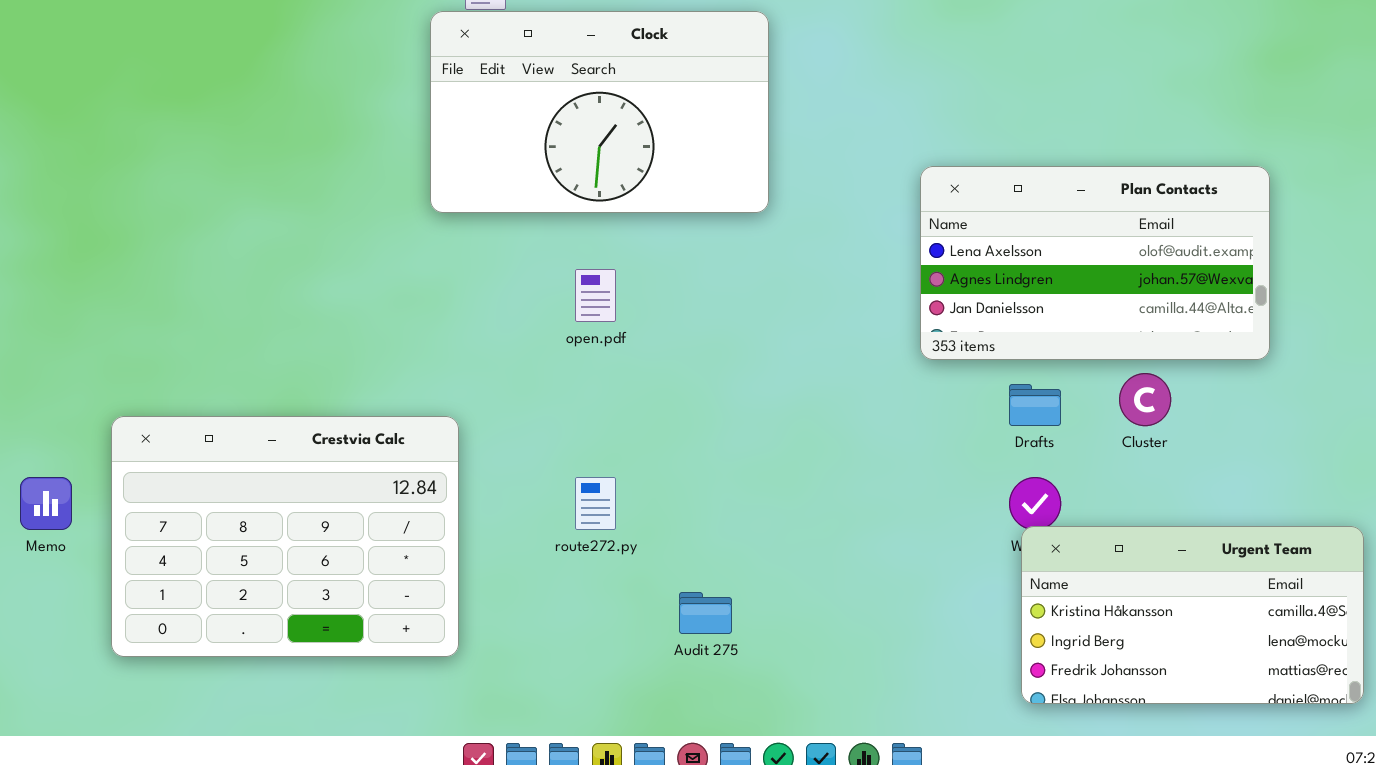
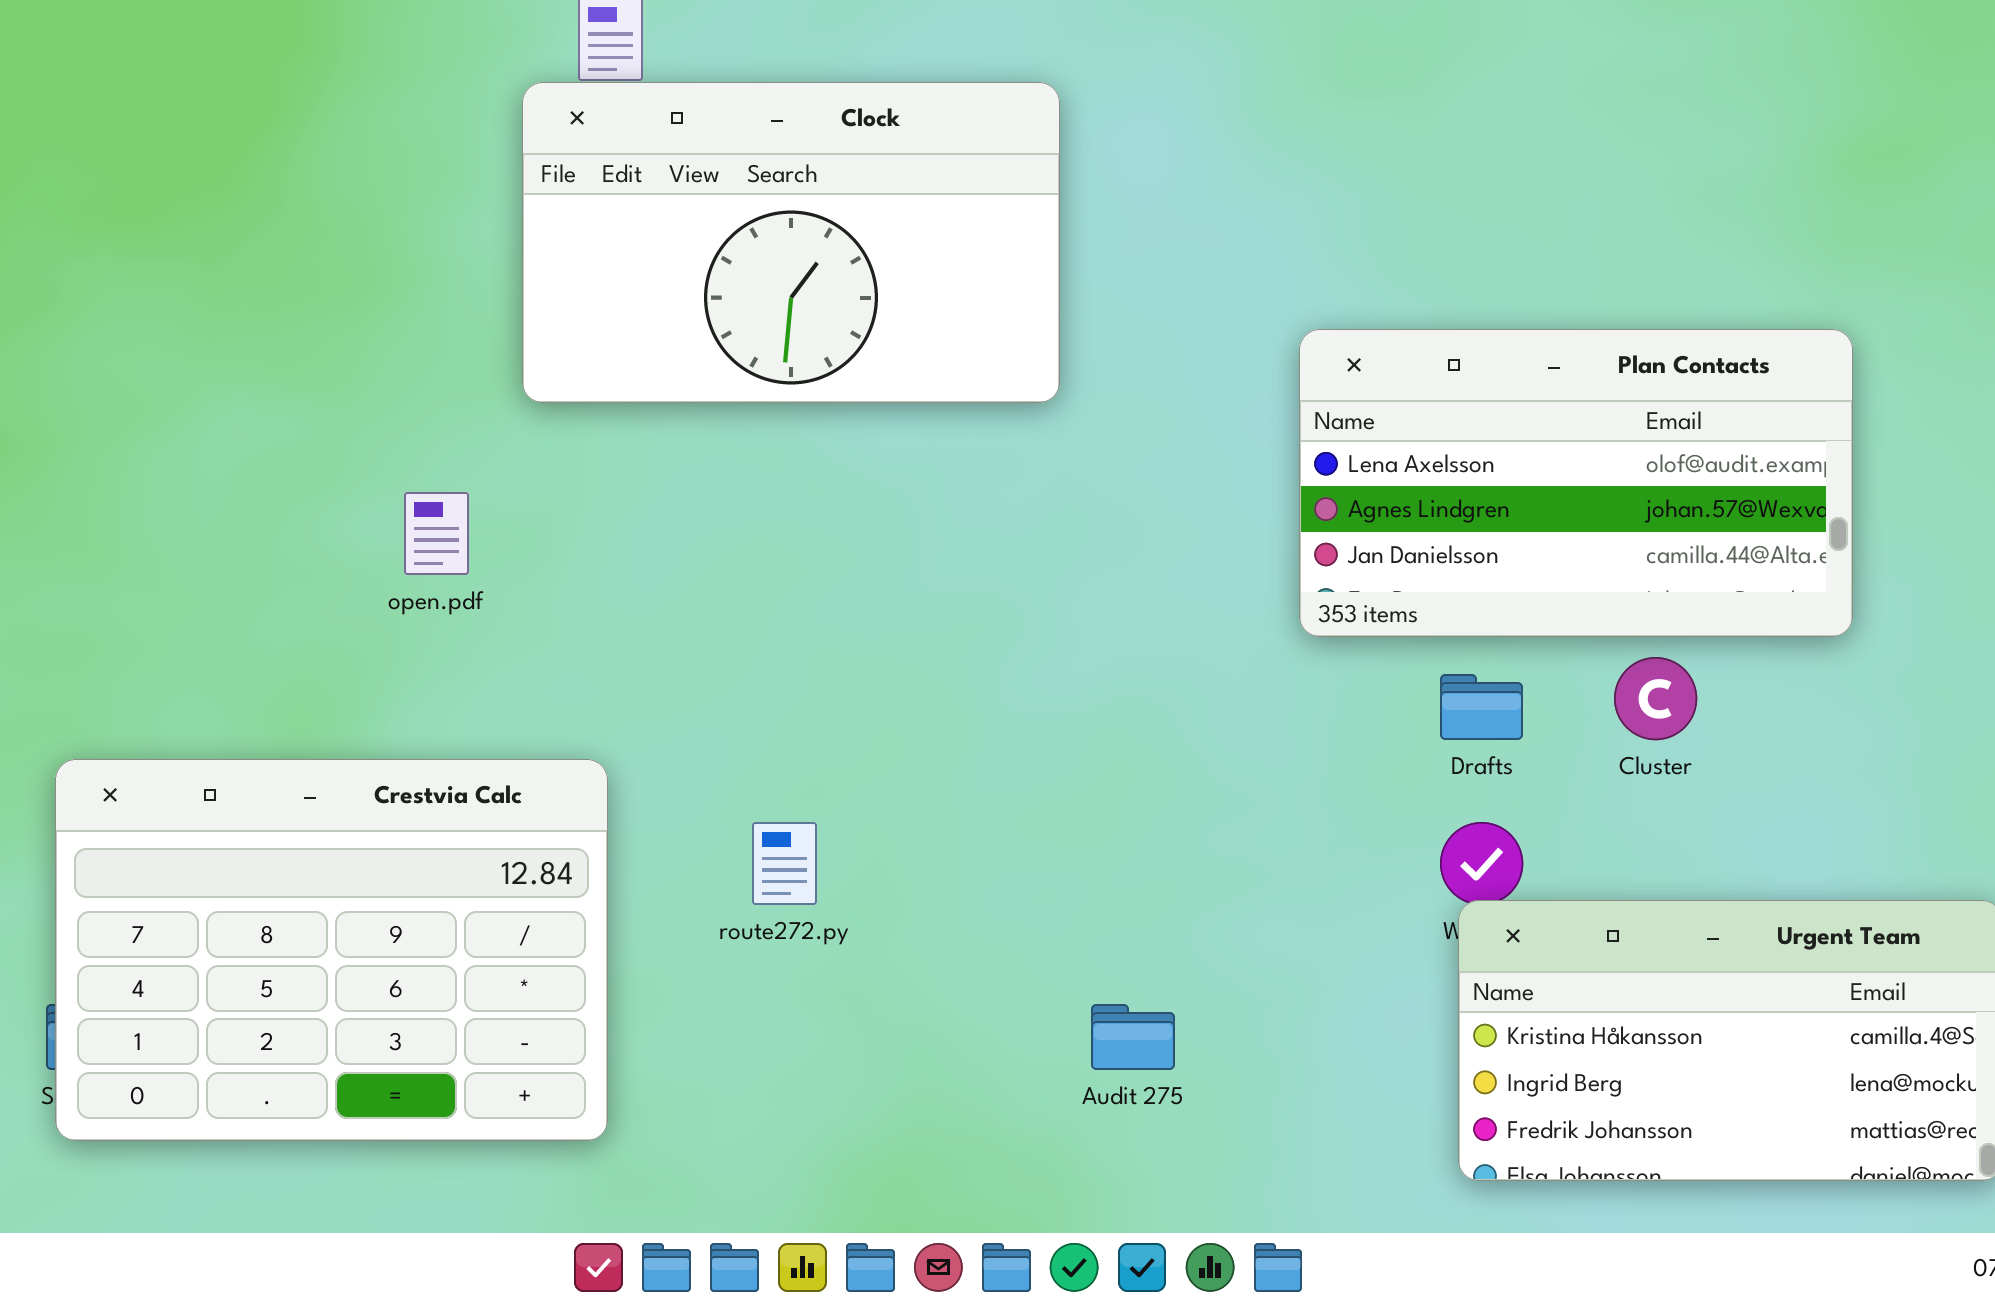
open.pdf: [575,269,616,322] -> [404,492,469,575], moved
Crestvia Calc: [111,416,459,657] -> [55,759,608,1141], moved
Audit 275: [679,592,732,634] -> [1091,1004,1175,1070], moved

